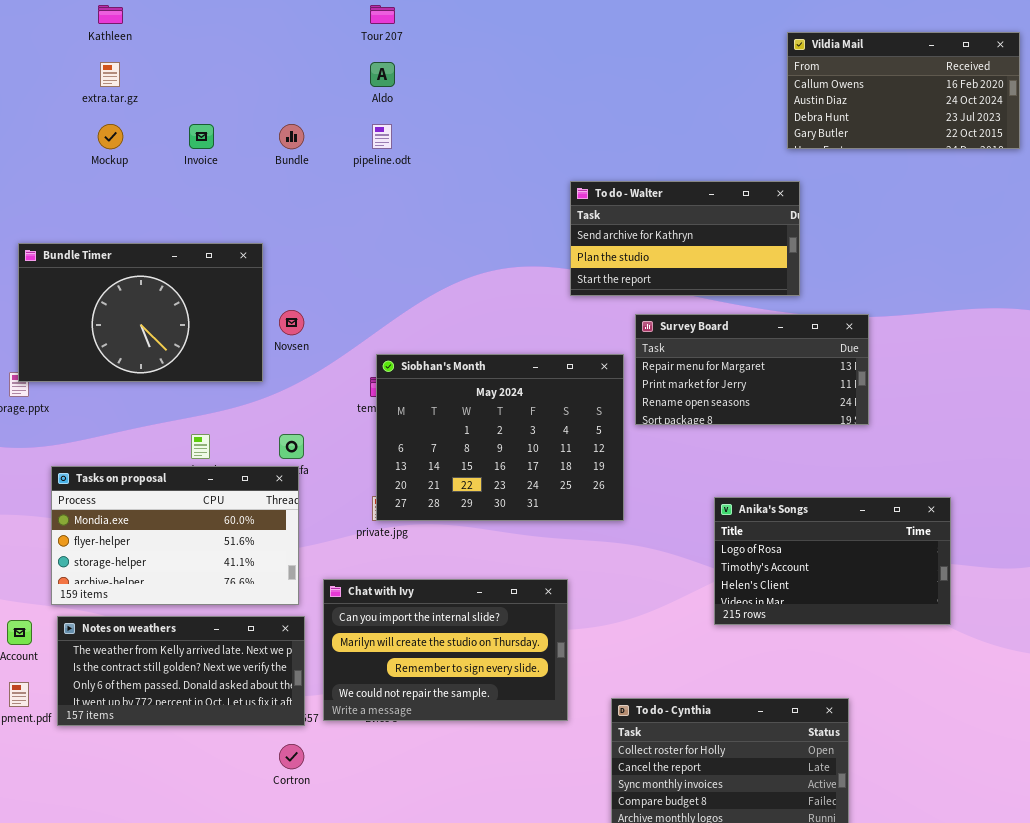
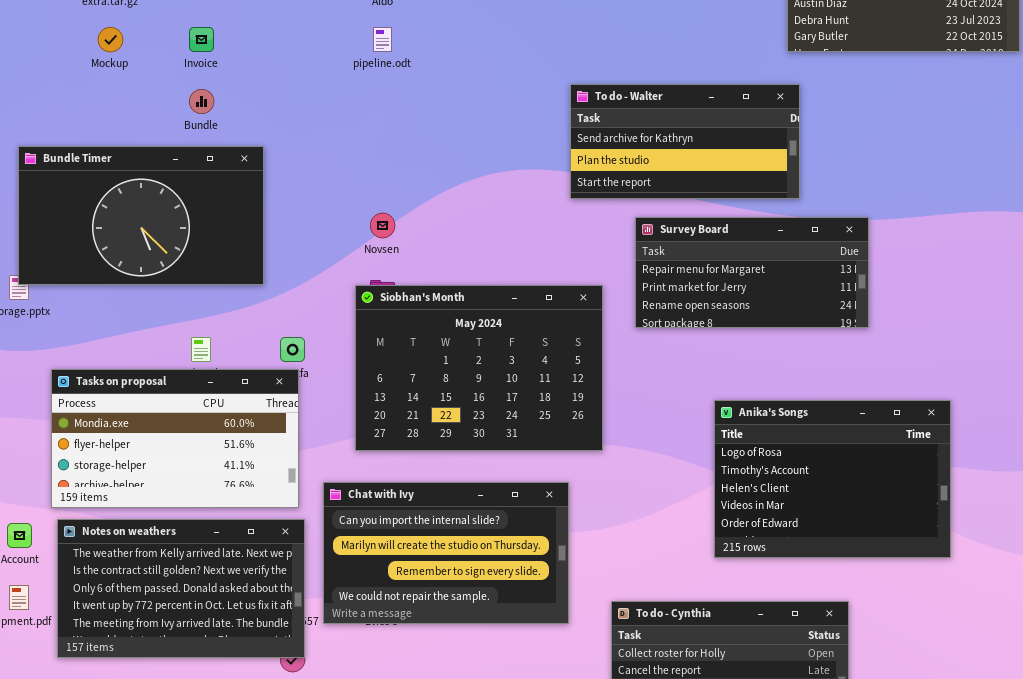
Bundle: [279,124,304,149] -> [189,89,214,114], moved
Novsen: [279,310,304,335] -> [370,213,395,238], moved
Siobhan's Month: [376,354,624,521] -> [355,285,603,451], moved
Anika's Songs: [714,497,951,625] -> [714,400,951,558], resized
Notes on weathers: [57,616,305,726] -> [57,519,305,658], resized

